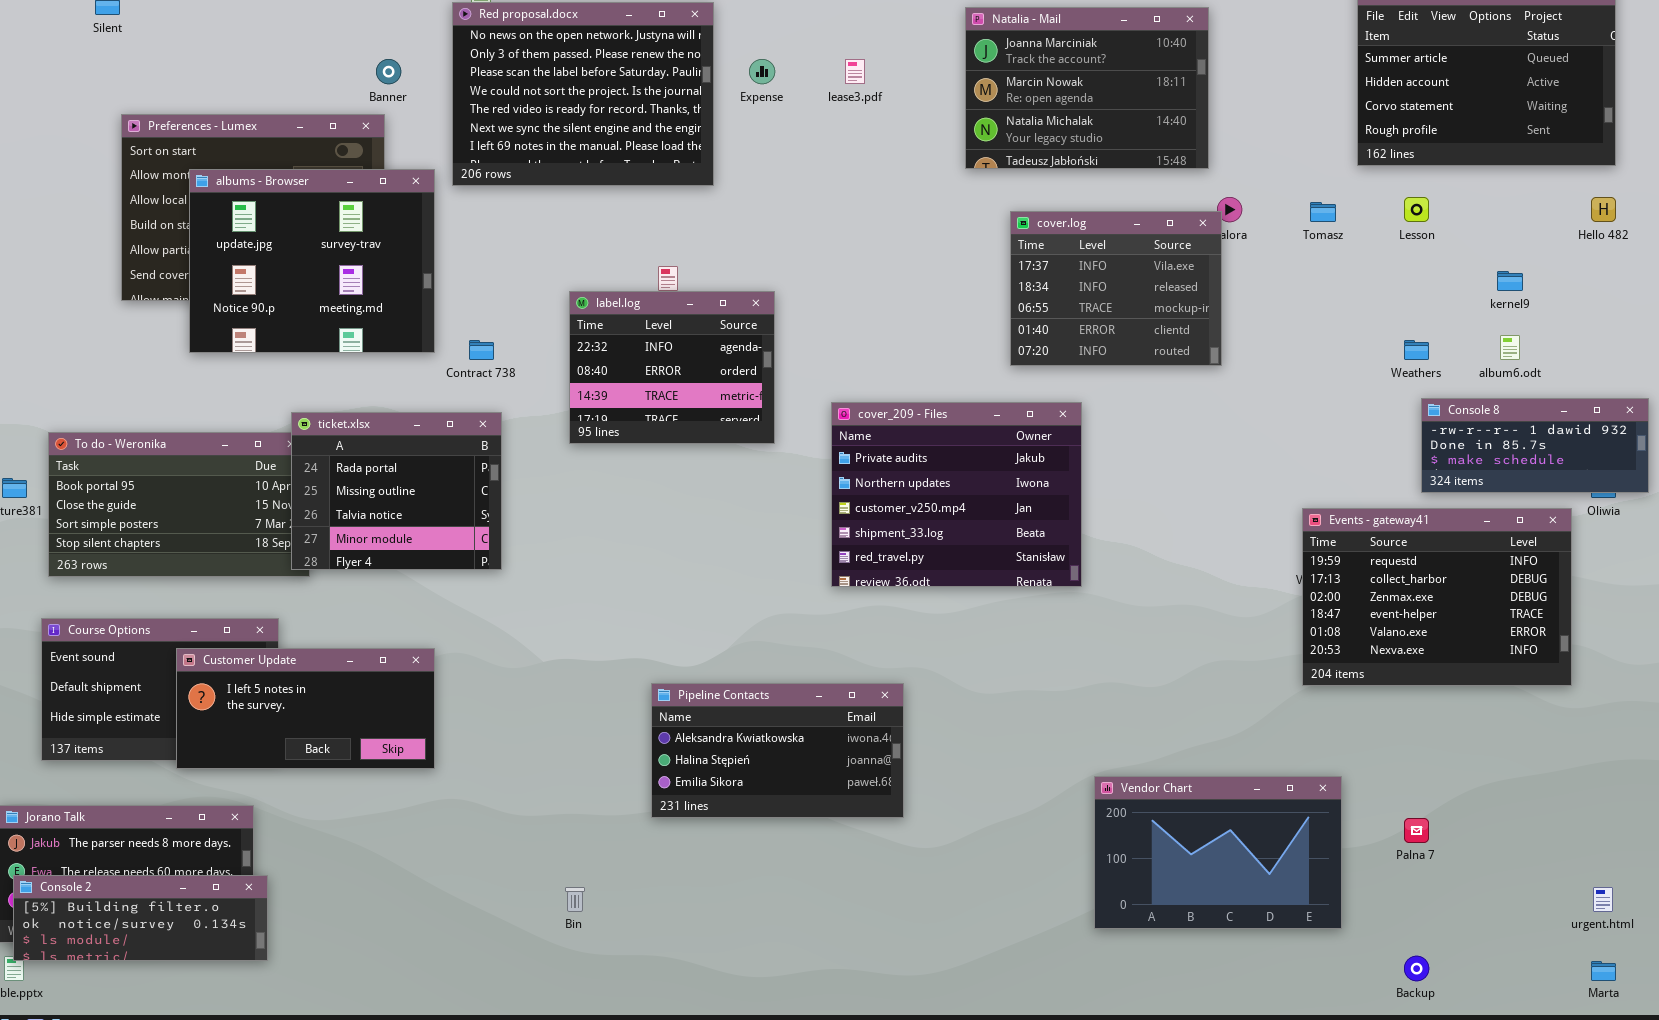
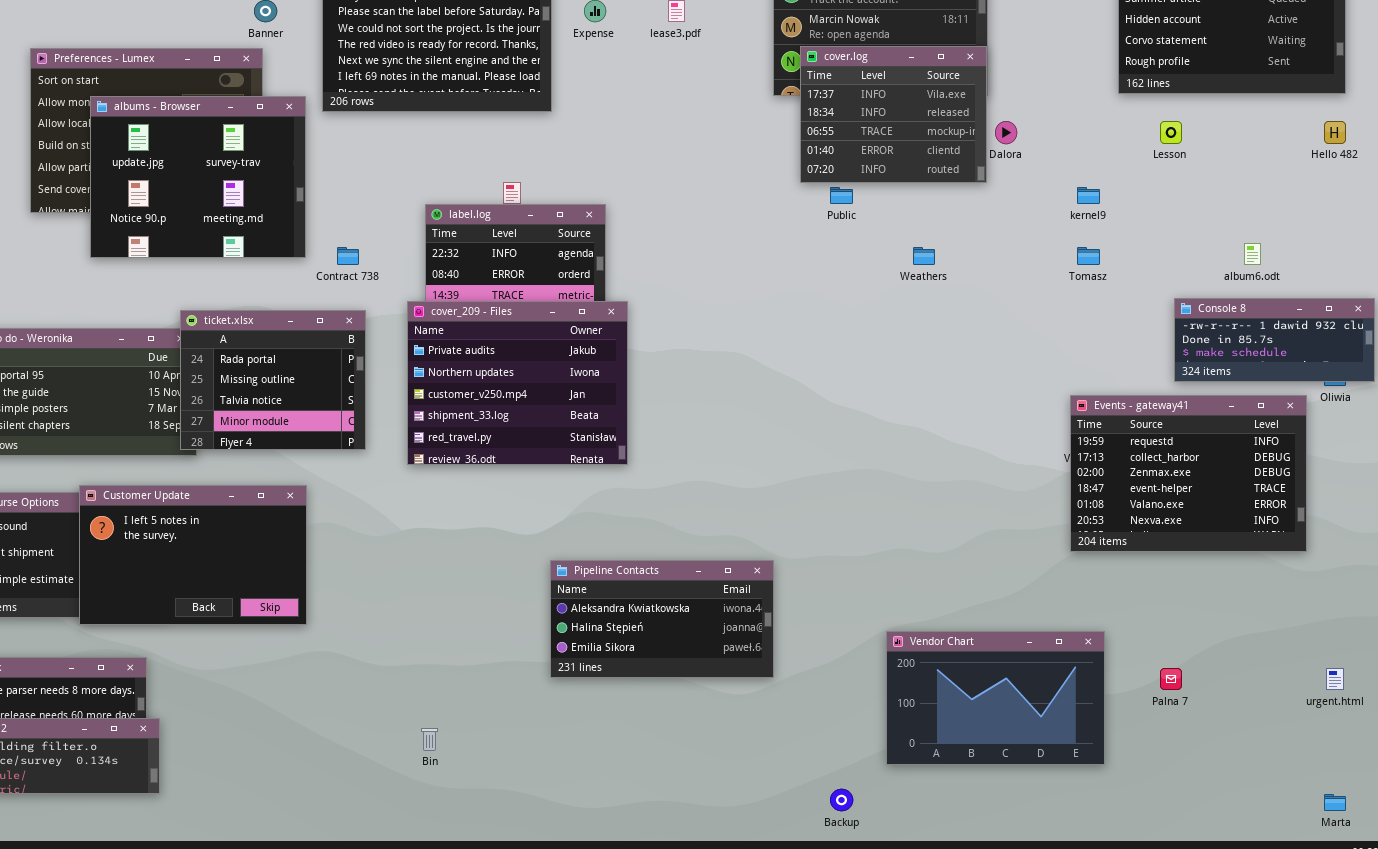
Tomasz: [1310,202,1336,222] -> [1077,247,1100,265], moved
cover.log: [1010,211,1222,366] -> [800,46,987,183], moved
kernel9: [1497,271,1523,291] -> [1077,187,1100,204], moved
Weathers: [1404,340,1429,360] -> [913,247,935,265], moved
cover_209 - Files: [831,402,1082,587] -> [407,301,628,465], moved
Customer Update: [176,648,435,769] -> [79,485,307,625], resized
Pipeline Contacts: [651,683,904,818] -> [550,560,774,678], moved
urgent.html: [1593,887,1613,912] -> [1326,668,1344,690], moved
Backup: [1404,956,1429,981] -> [830,789,853,811], moved

